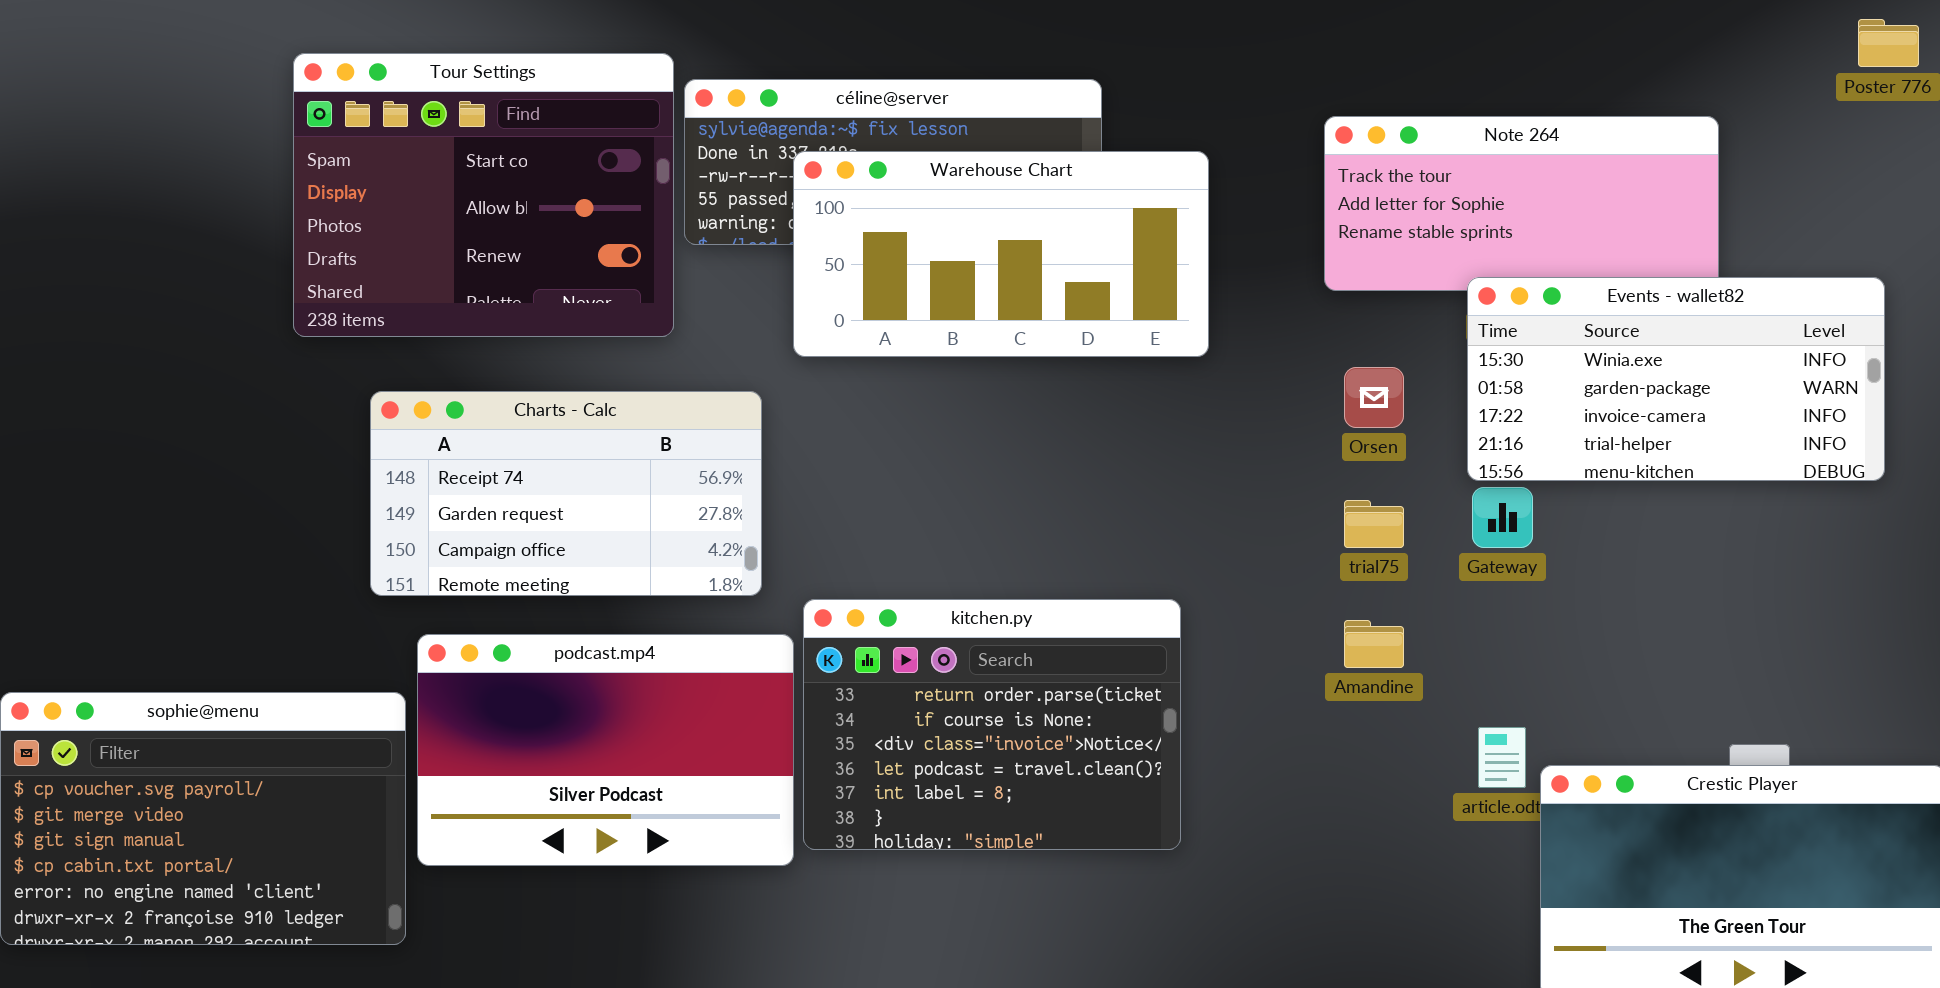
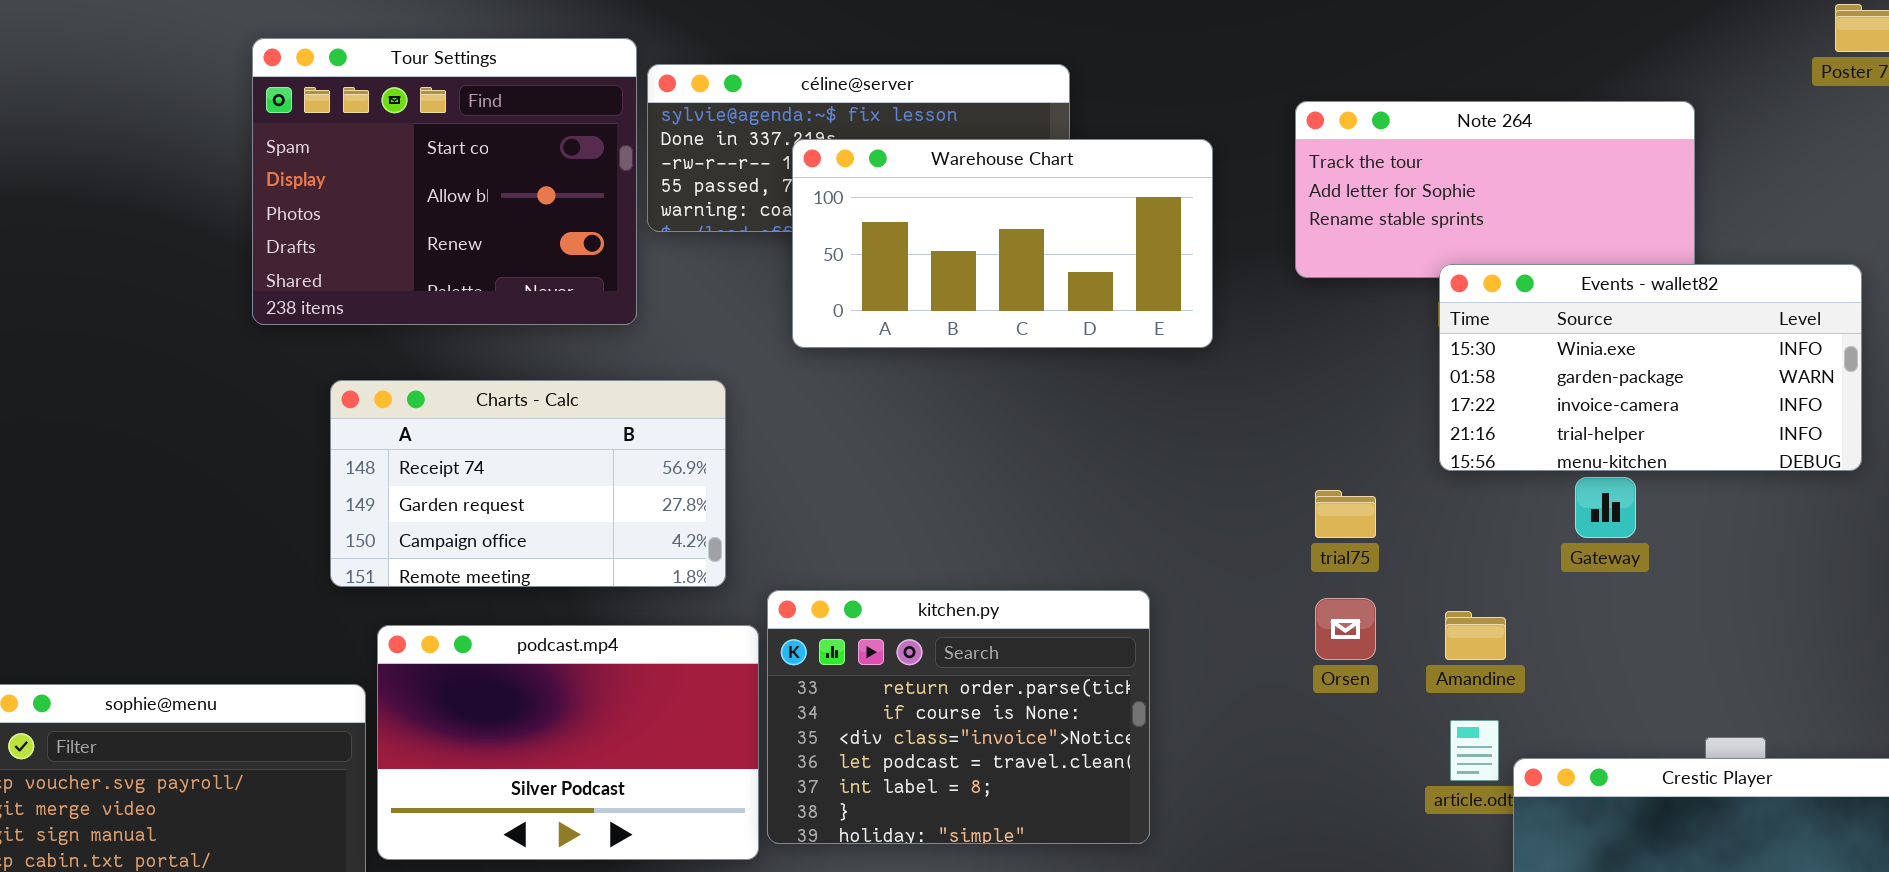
Warehouse Chart: [793,151,1209,357] -> [792,139,1213,348], moved
Orsen: [1344,367,1404,428] -> [1315,598,1376,660], moved
Gateway: [1472,487,1533,548] -> [1575,477,1636,538], moved
Amandine: [1344,620,1404,668] -> [1445,611,1506,660], moved

